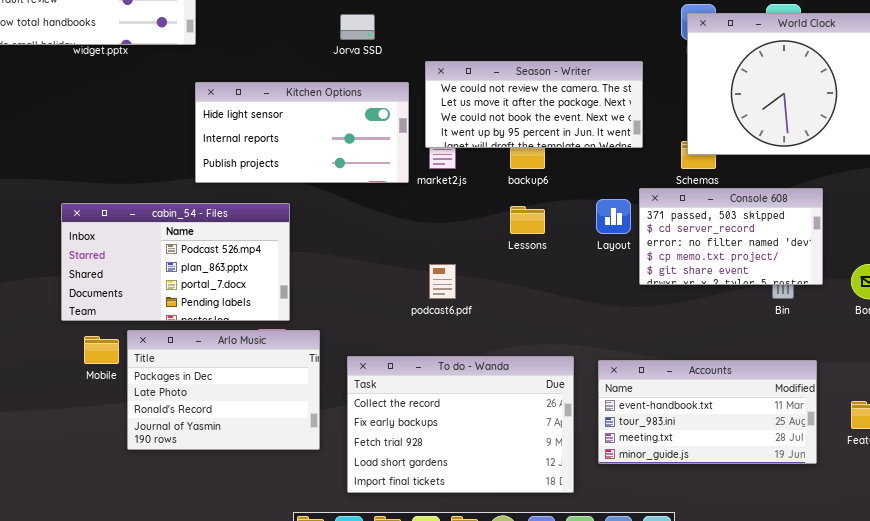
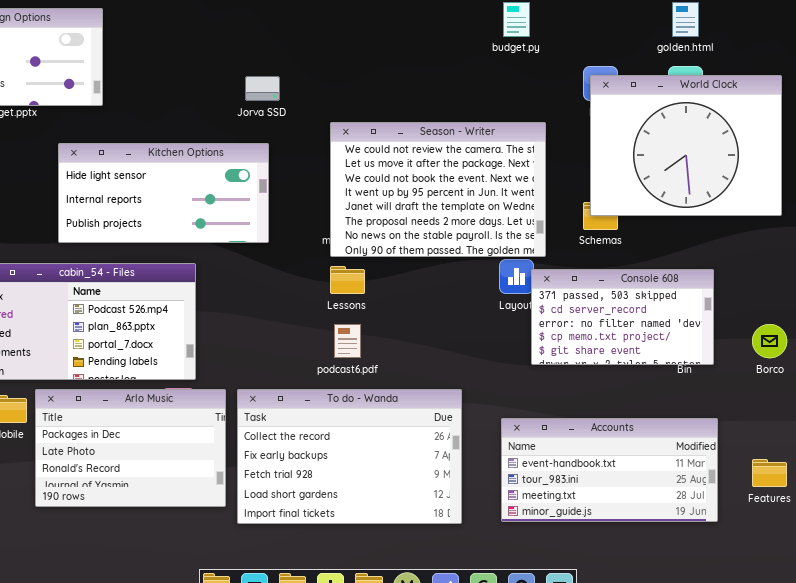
Season - Writer: [425,61,643,148] -> [330,122,546,257], resized
Kitchen Options: [195,82,409,183] -> [58,143,269,243], moved
Console 608: [639,188,823,285] -> [531,269,714,365], moved
Lessons: [510,206,545,234] -> [330,266,365,294], moved
To do - Wanda: [347,356,574,493] -> [237,389,462,524], moved

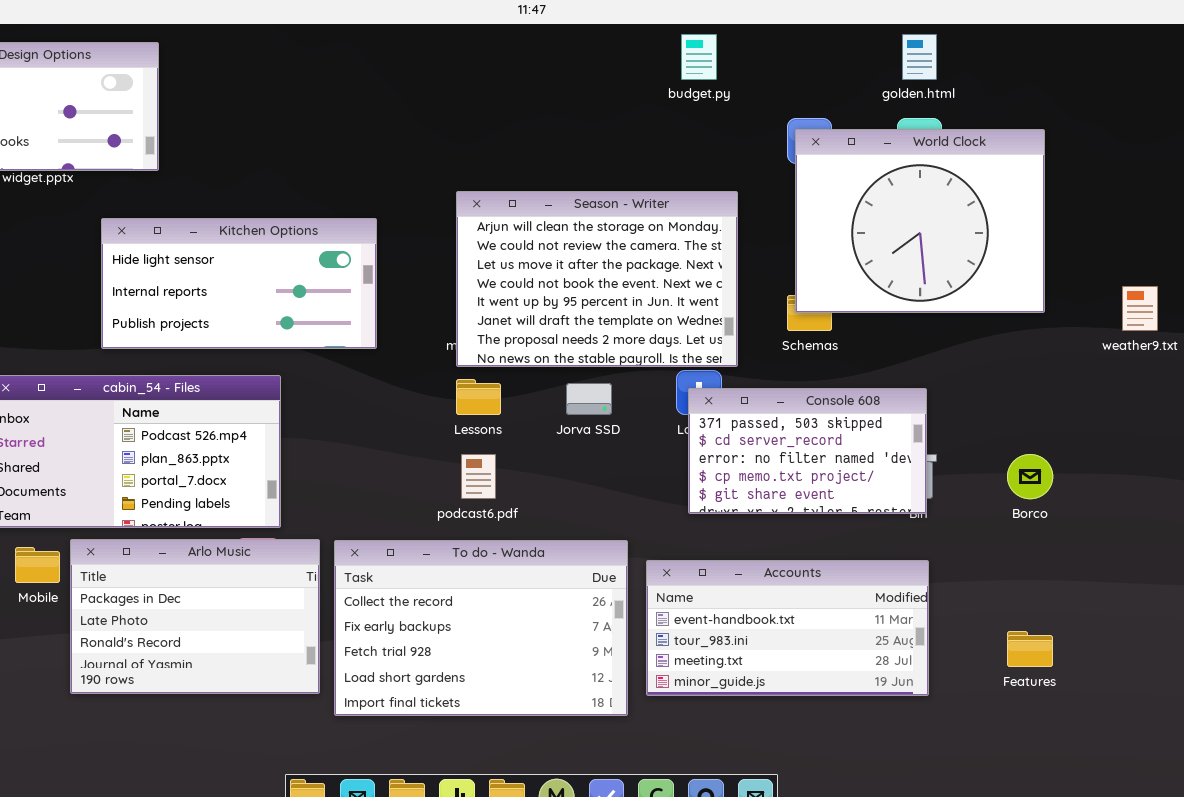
Jorva SSD: [245,76,280,101] -> [566,383,612,415], moved
Season - Writer: [330,122,546,257] -> [456,191,738,367], scrolled up 1 row
Console 608: [531,269,714,365] -> [688,388,927,514], moved
Accounts: [501,418,718,522] -> [646,560,929,696], moved

